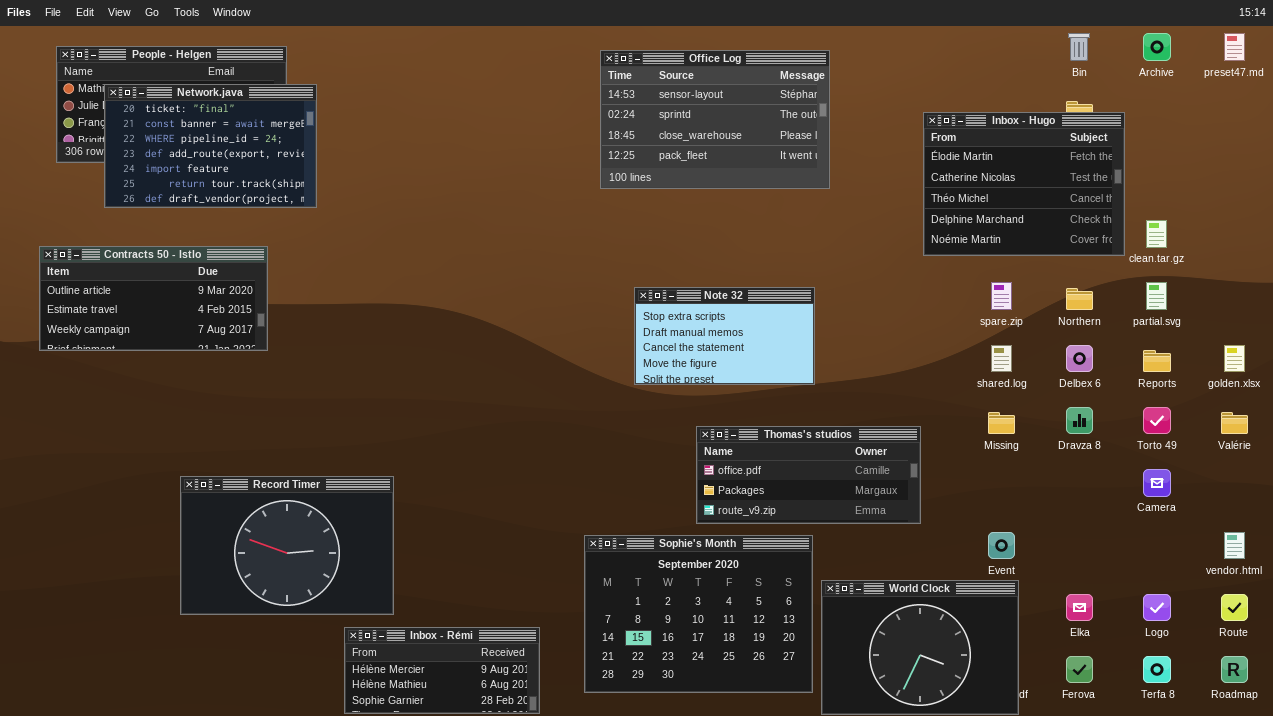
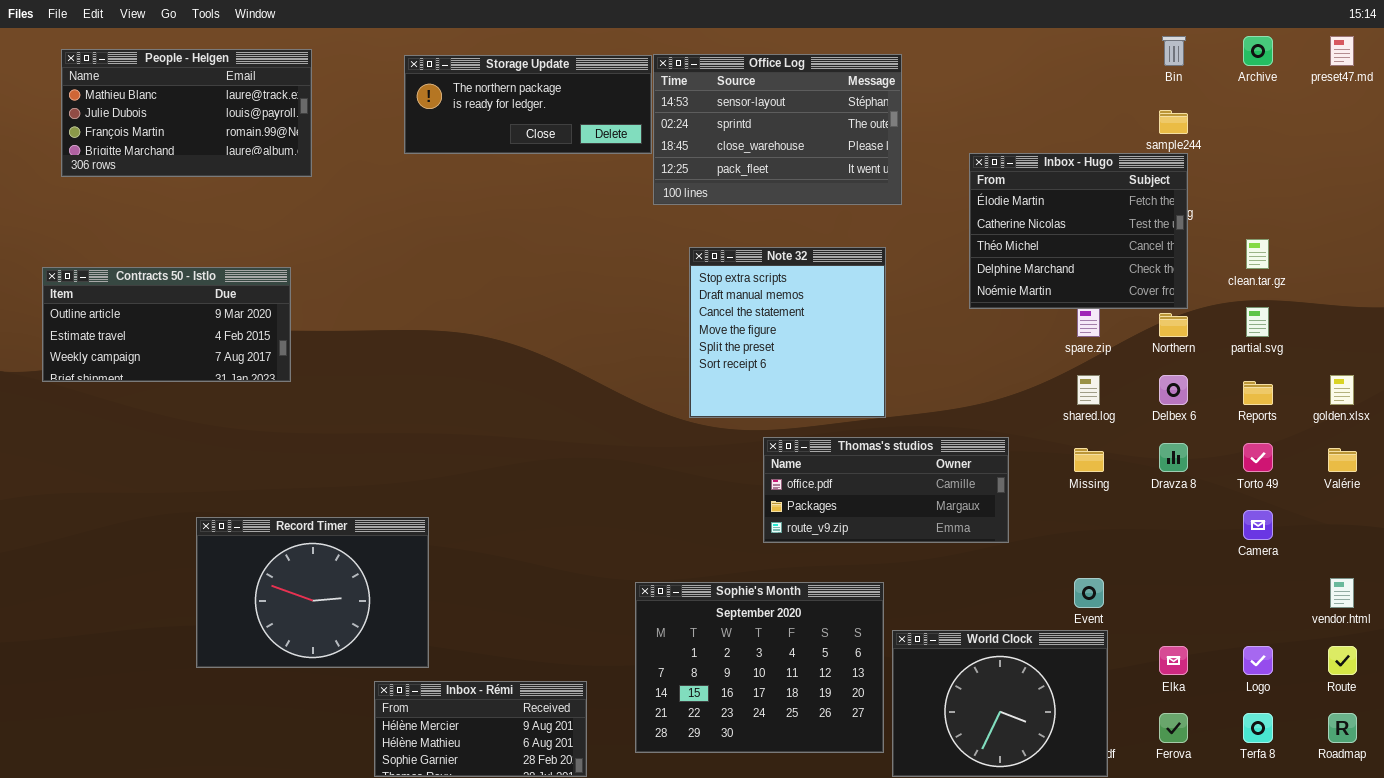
Storage Update: none -> [404,55,652,154], opened
Network.java: [104,84,317,208] -> none, closed
Inbox - Hugo: [923,112,1125,256] -> [969,153,1188,309], moved
Note 32: [634,287,815,385] -> [689,247,886,418], resized
Thomas's studios: [696,426,921,524] -> [763,437,1009,543], moved

